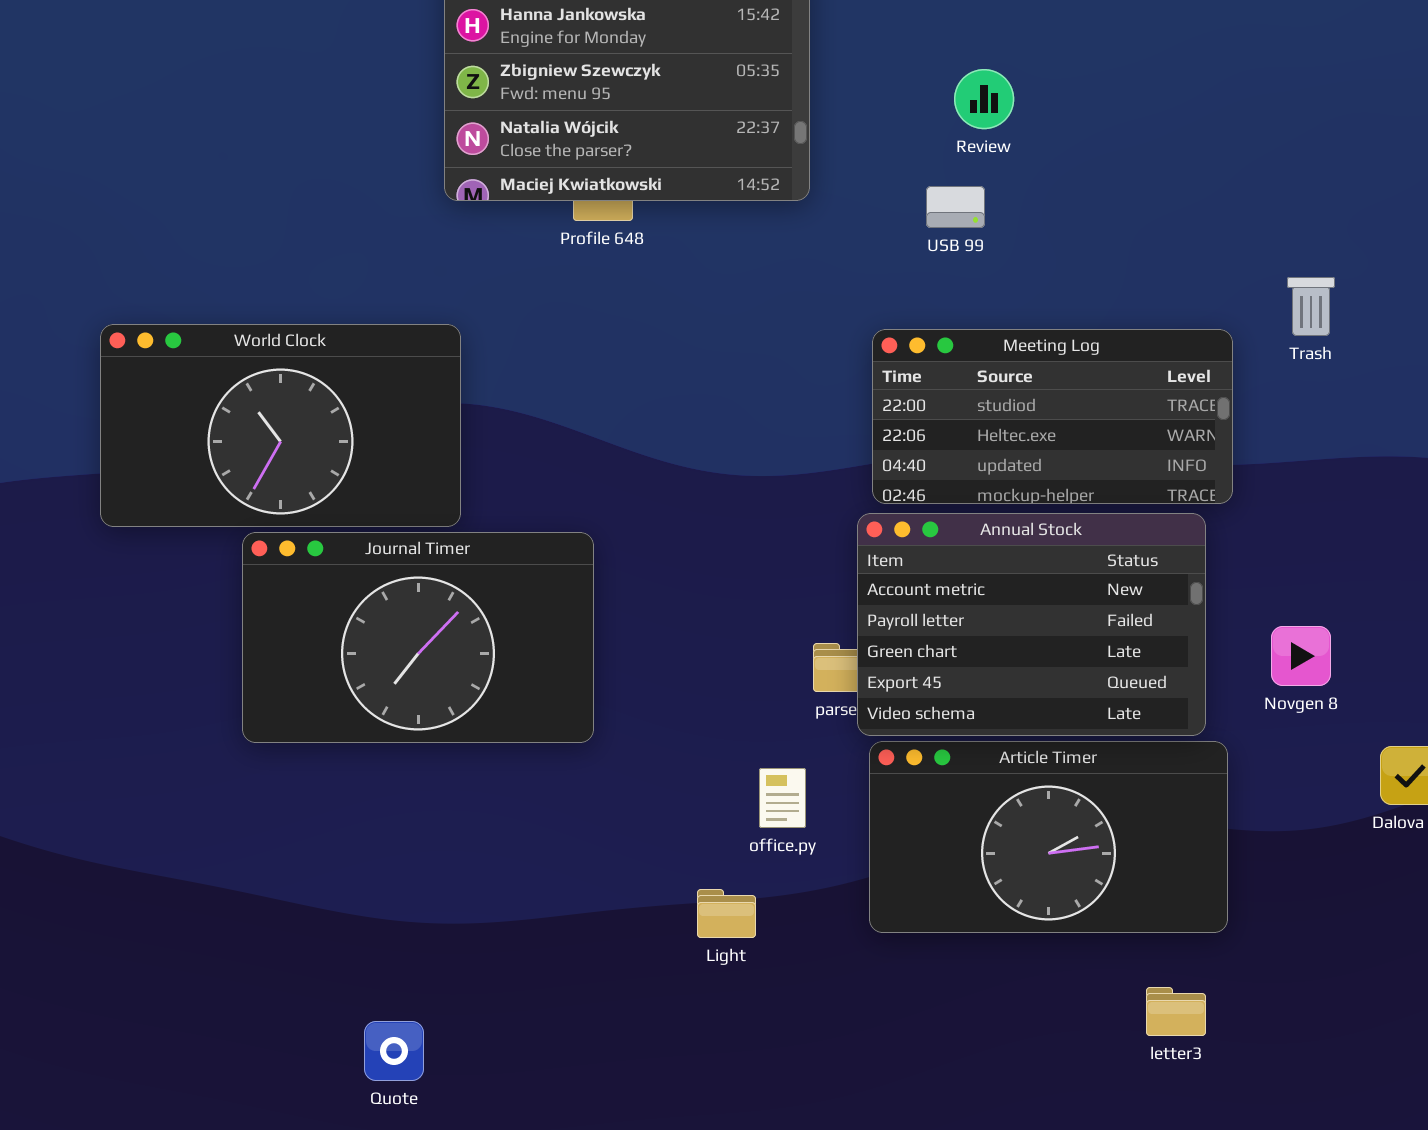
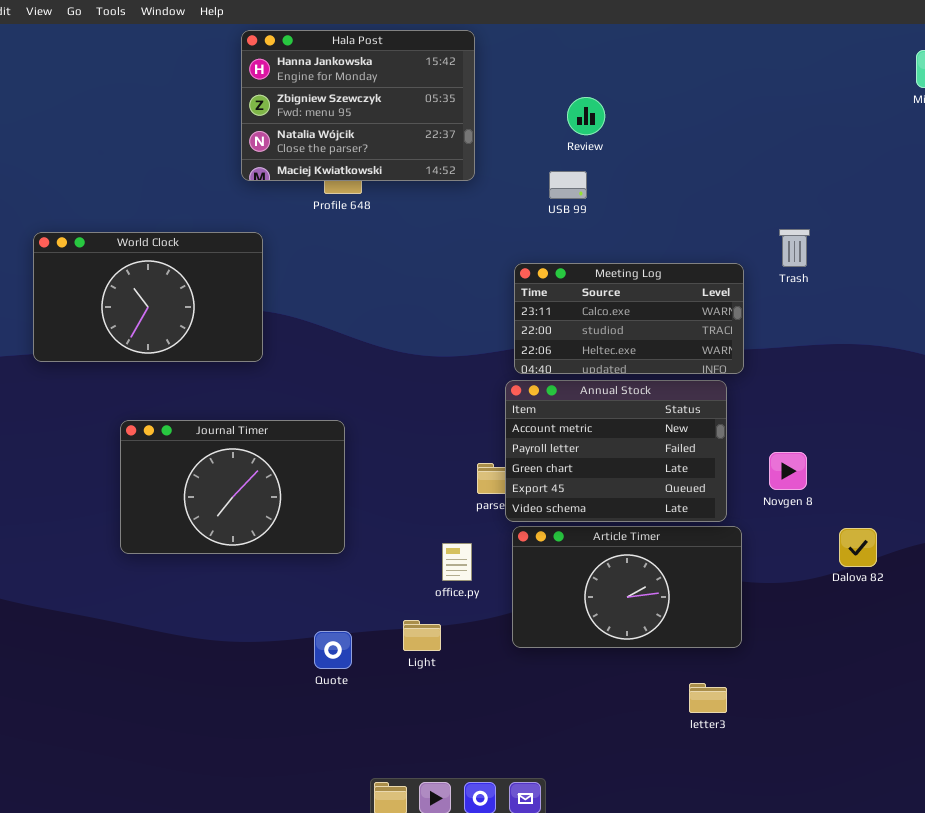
World Clock: [100,324,461,527] -> [33,232,263,362], moved
Meeting Log: [872,329,1233,504] -> [514,263,744,374], scrolled up 1 row
Journal Timer: [242,532,594,743] -> [120,420,345,554], moved
Quote: [364,1021,424,1081] -> [314,631,352,669], moved

